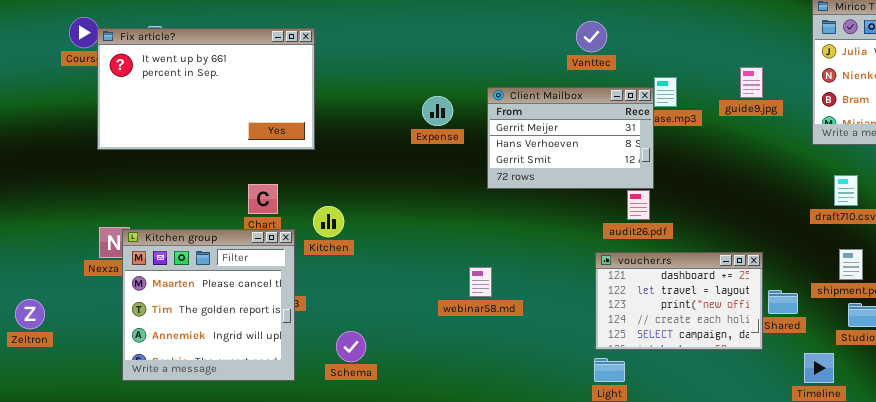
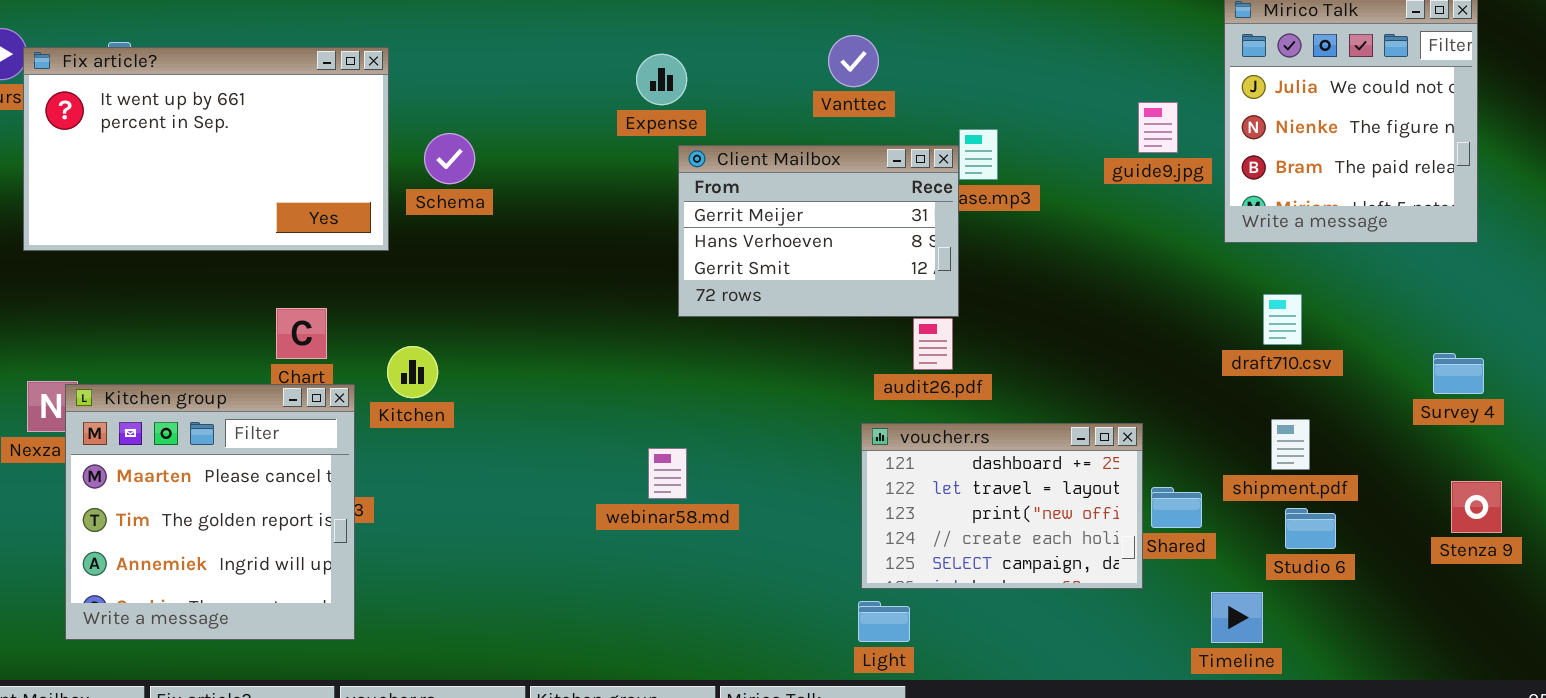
guide9.jpg: [740,67,763,98] -> [1138,102,1178,153], moved
Expense: [422,96,453,126] -> [636,54,687,105], moved
Schema: [336,331,366,362] -> [424,133,475,184], moved

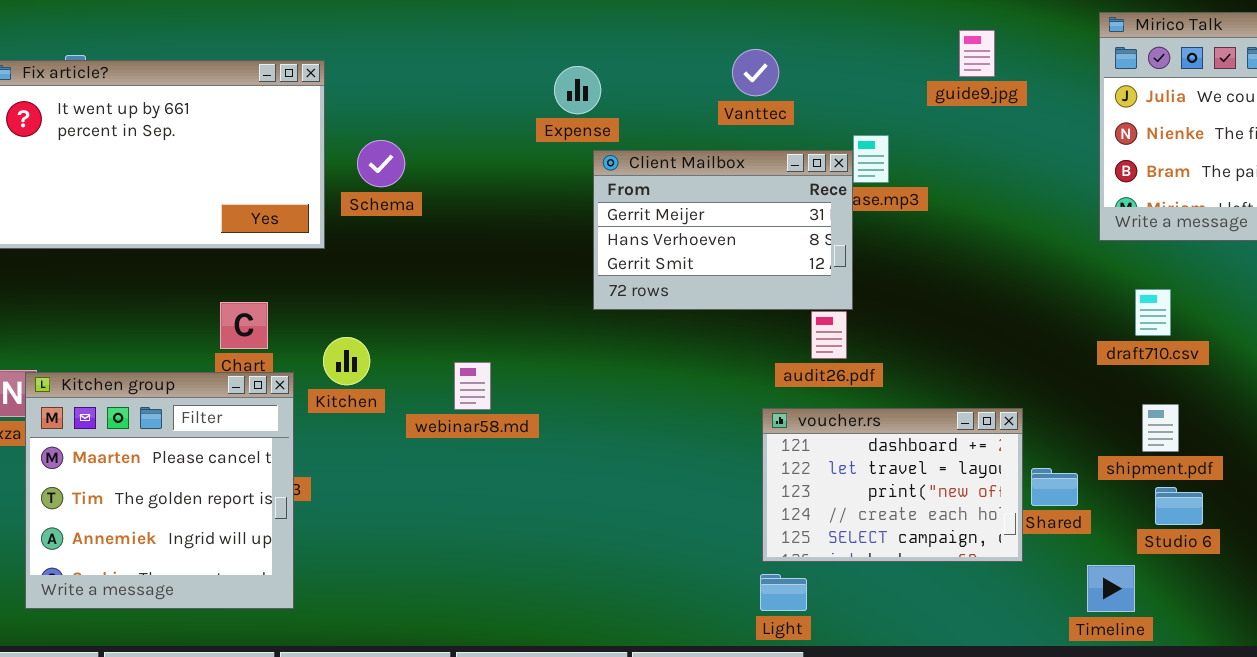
guide9.jpg: [1138,102,1178,153] -> [959,30,995,77], moved
webinar58.md: [648,448,687,499] -> [454,362,491,410], moved

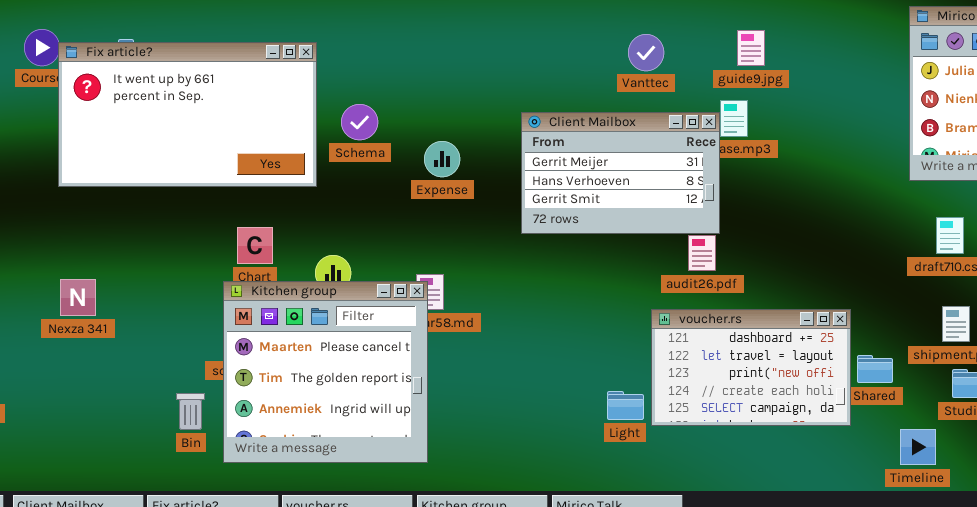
guide9.jpg: [959,30,995,77] -> [737,30,765,66], moved
Expense: [554,66,601,114] -> [424,141,460,177], moved
Kitchen group: [25,372,294,609] -> [223,281,428,463], moved
Light: [760,574,807,611] -> [607,391,644,420], moved

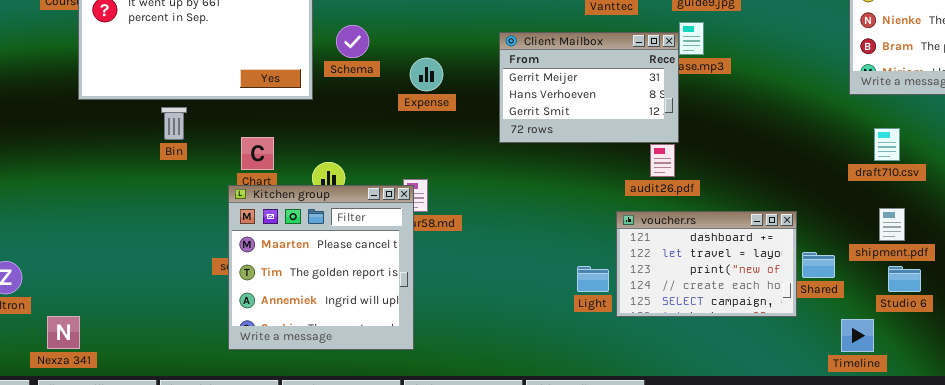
Nexza 341: [60,279,96,316] -> [47,316,80,349], moved
Light: [607,391,644,420] -> [577,266,609,292], moved
Bin: [176,393,205,430] -> [161,107,187,140], moved

